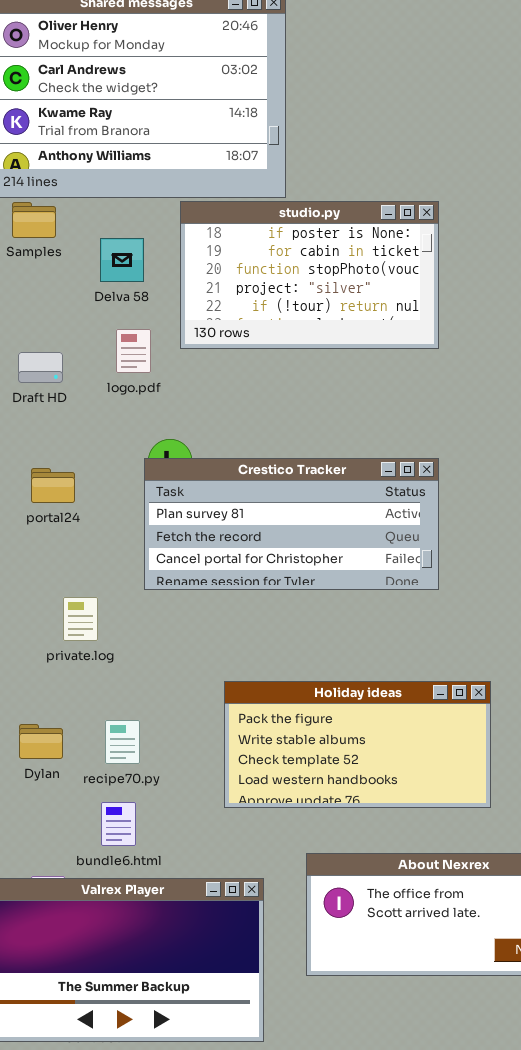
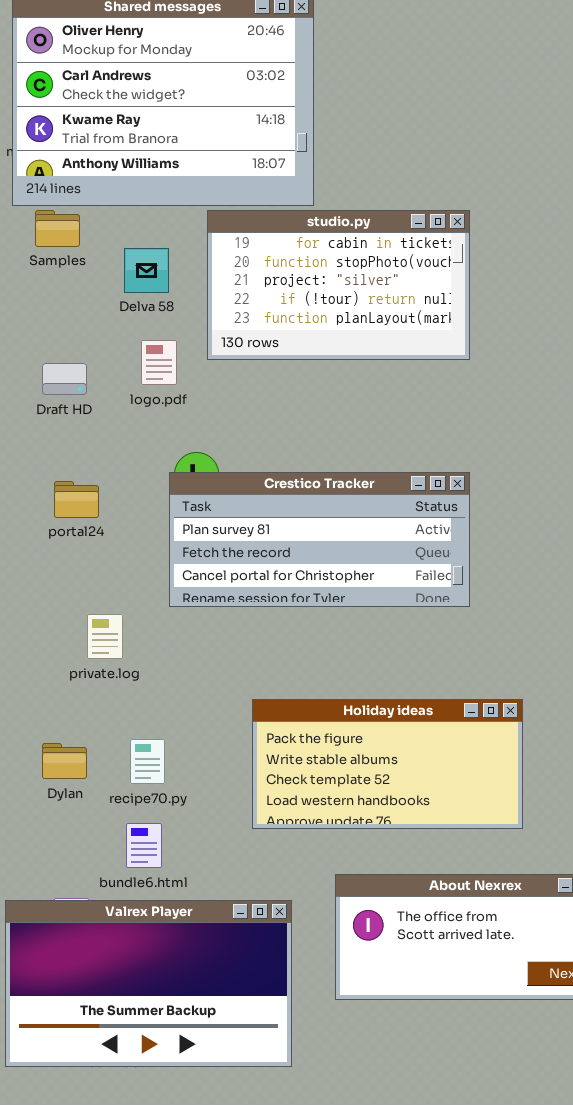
studio.py: [180,201,439,349] -> [207,210,470,360], scrolled down 1 row

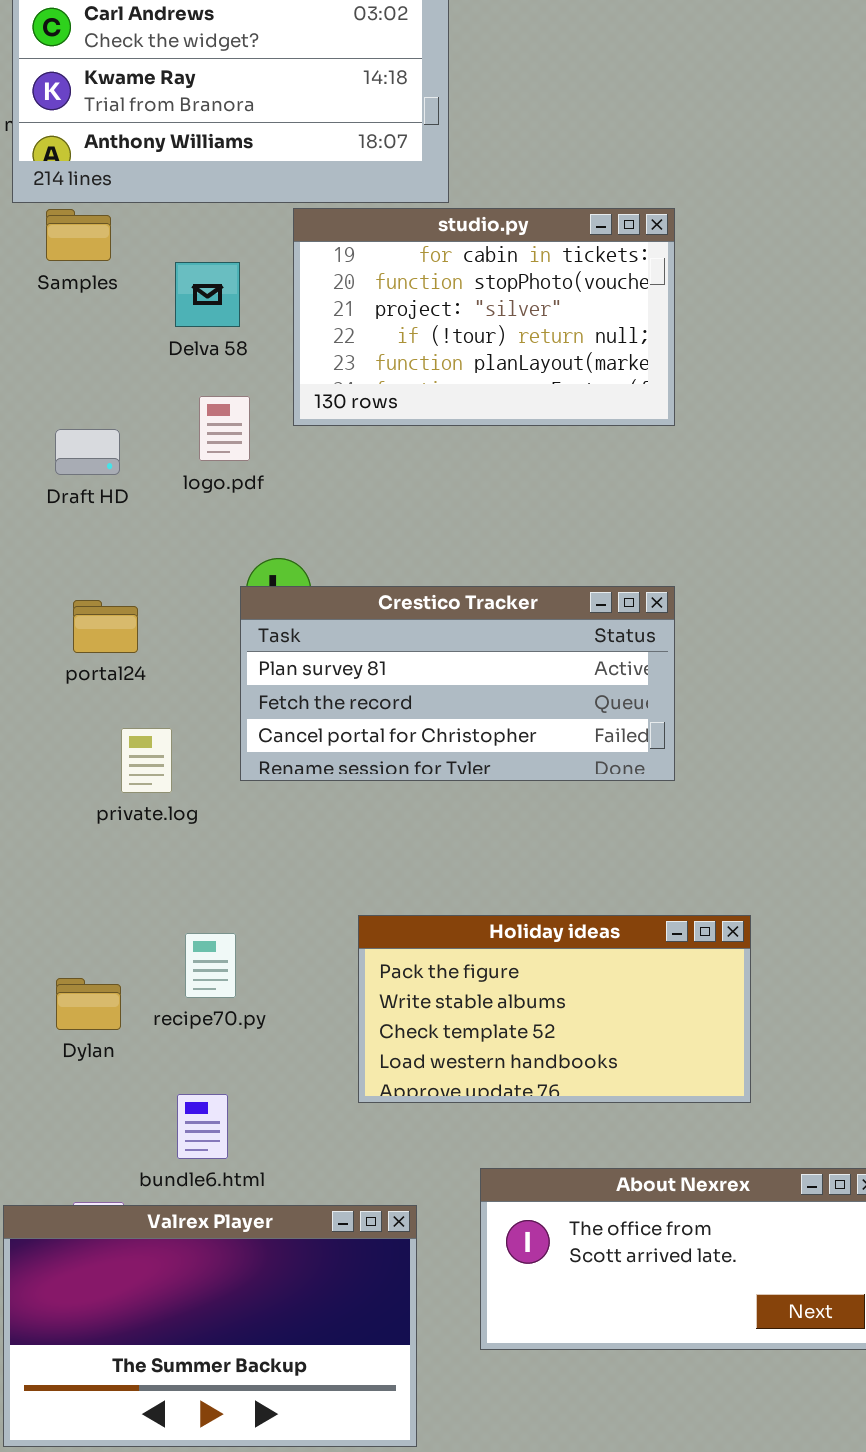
private.log: [87,614,123,659] -> [121,728,172,793], moved
recipe70.py: [130,739,165,784] -> [185,933,236,998], moved

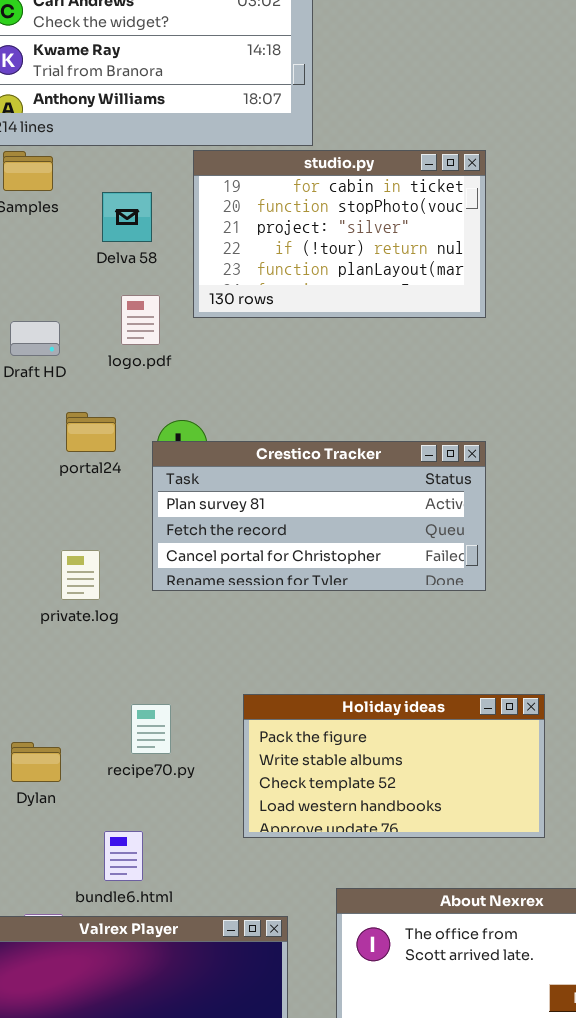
portal24: [73,600,138,653] -> [66,412,116,452], moved
recipe70.py: [185,933,236,998] -> [131,704,171,754], moved

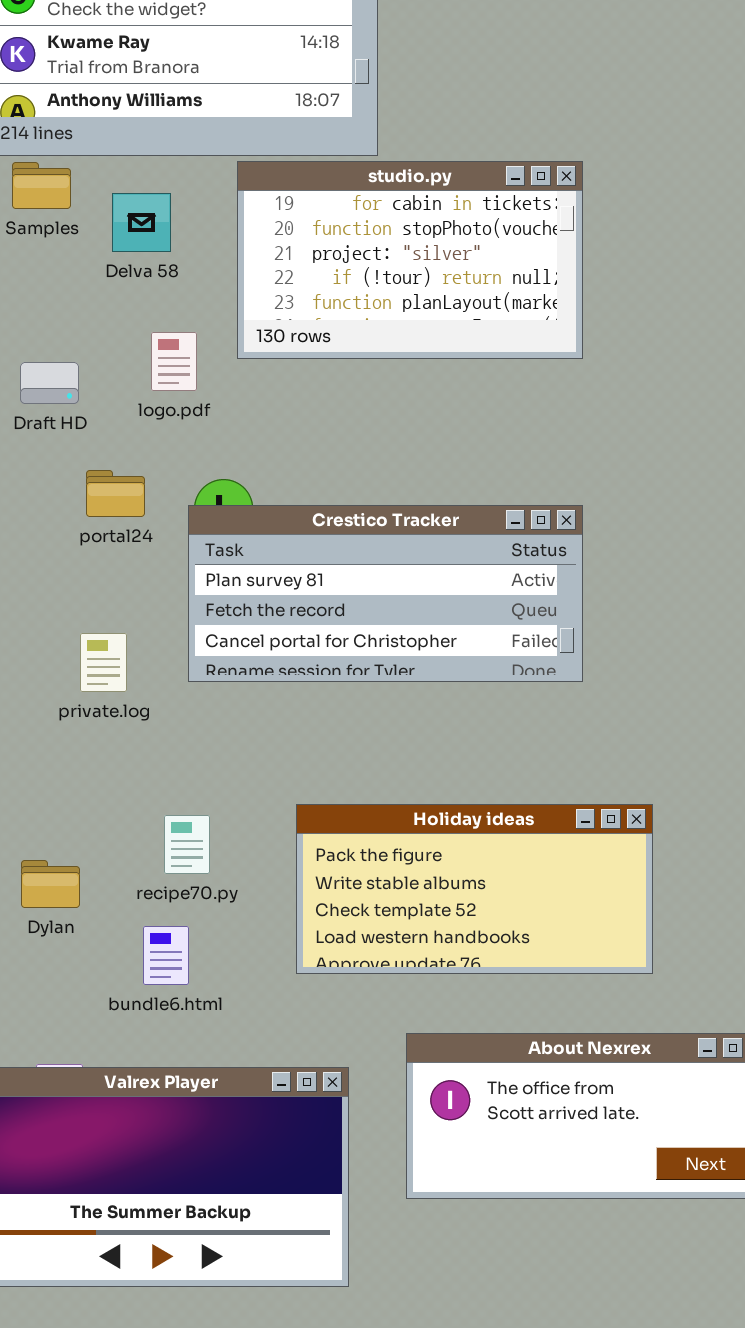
Delva 58: [102,192,152,242] -> [112,193,171,252], moved
bundle6.html: [104,831,143,881] -> [143,926,189,985], moved

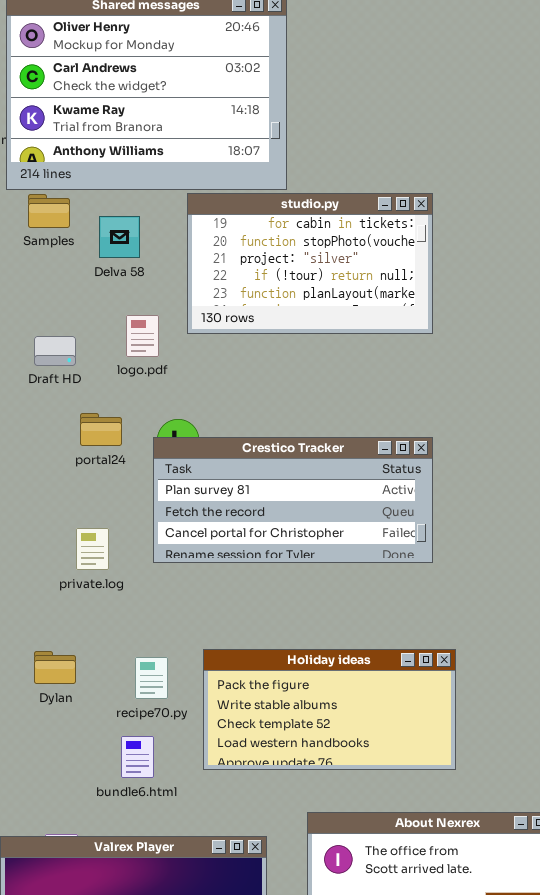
Holiday ideas: [296,804,653,974] -> [203,649,456,770], moved
Dylan: [21,860,80,908] -> [34,651,76,684], moved

